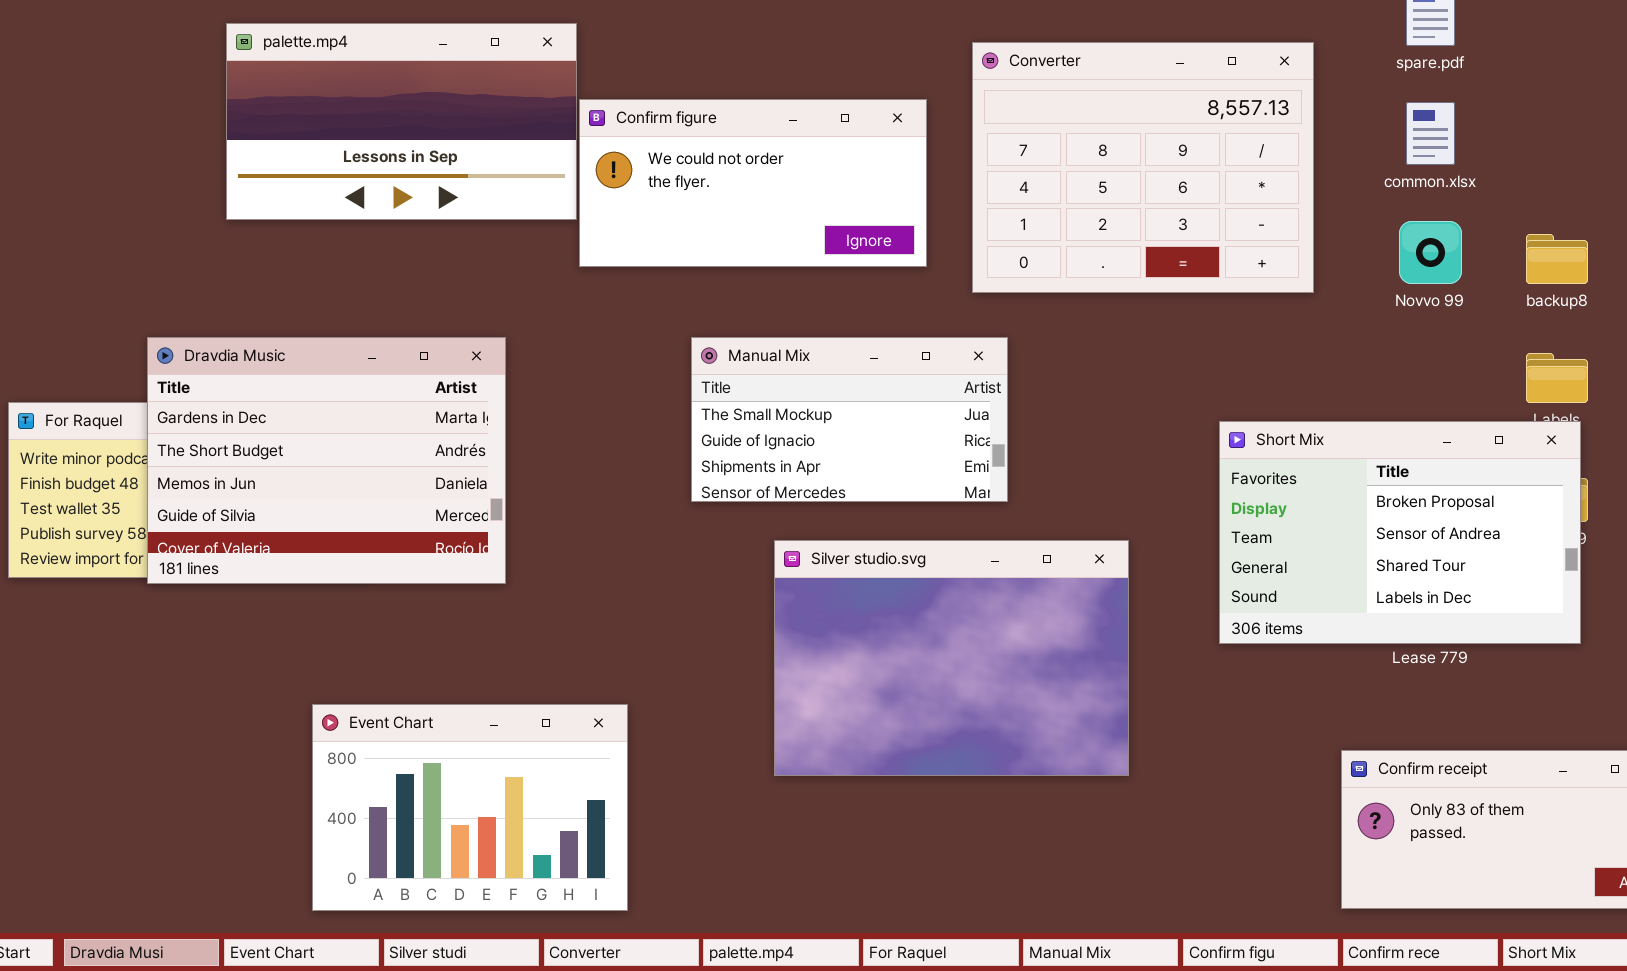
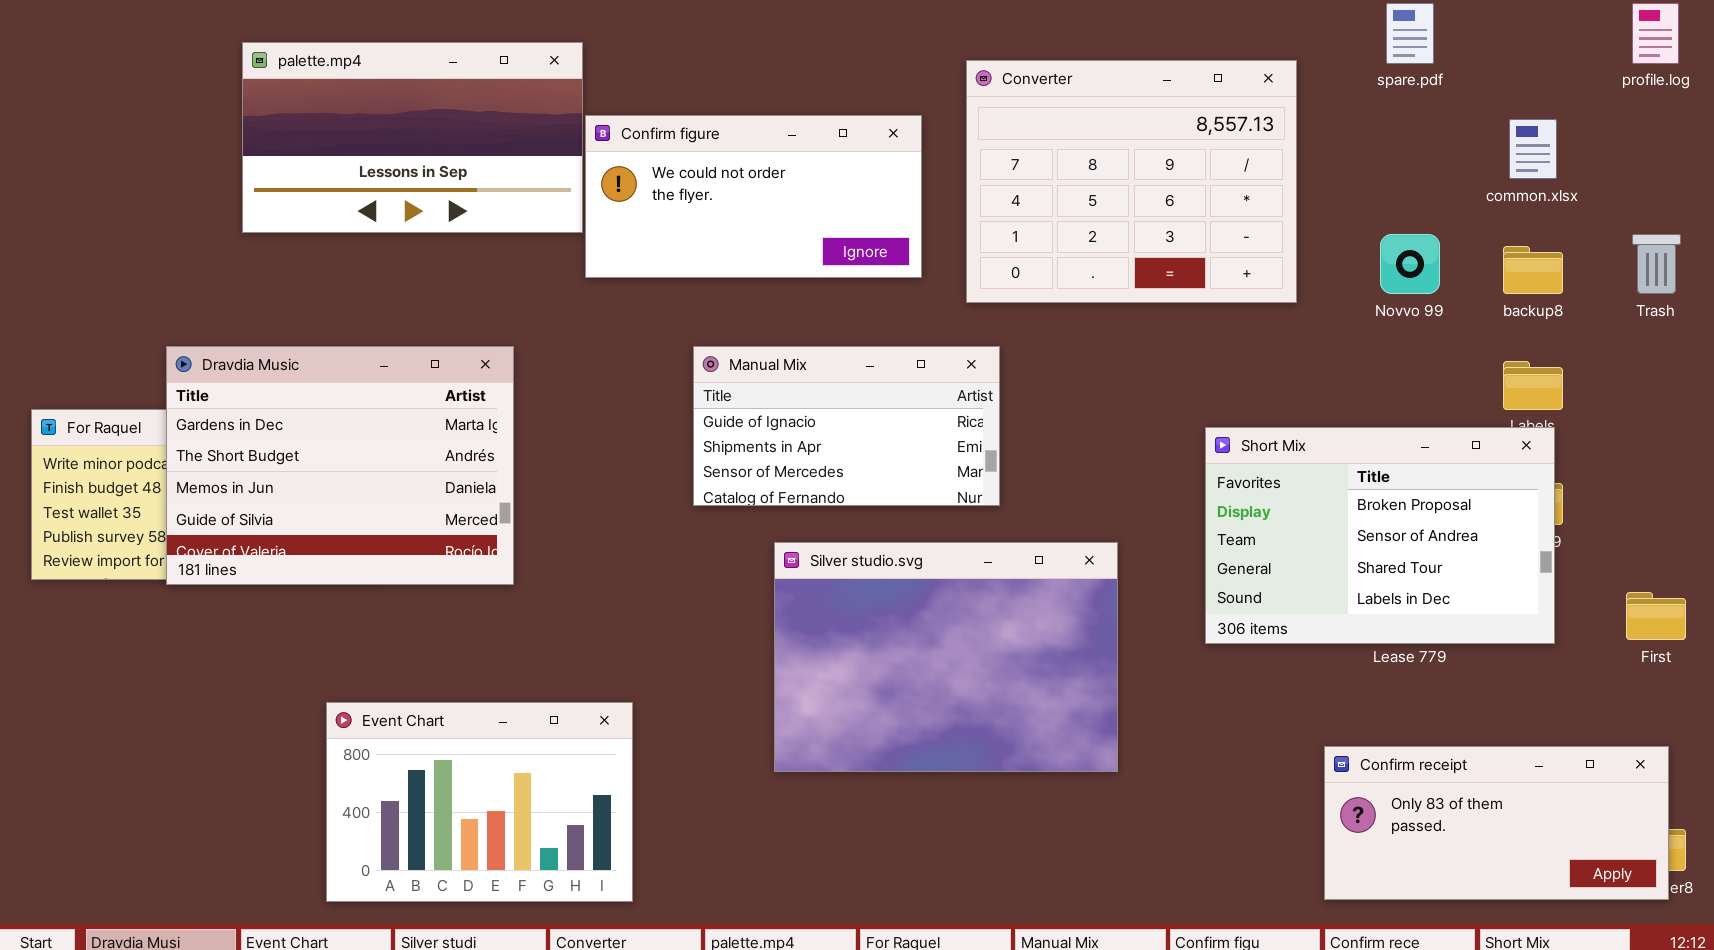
common.xlsx: [1406,102,1455,165] -> [1509,119,1557,179], moved
Manual Mix: [691,337,1008,502] -> [693,346,1000,506], scrolled down 1 row

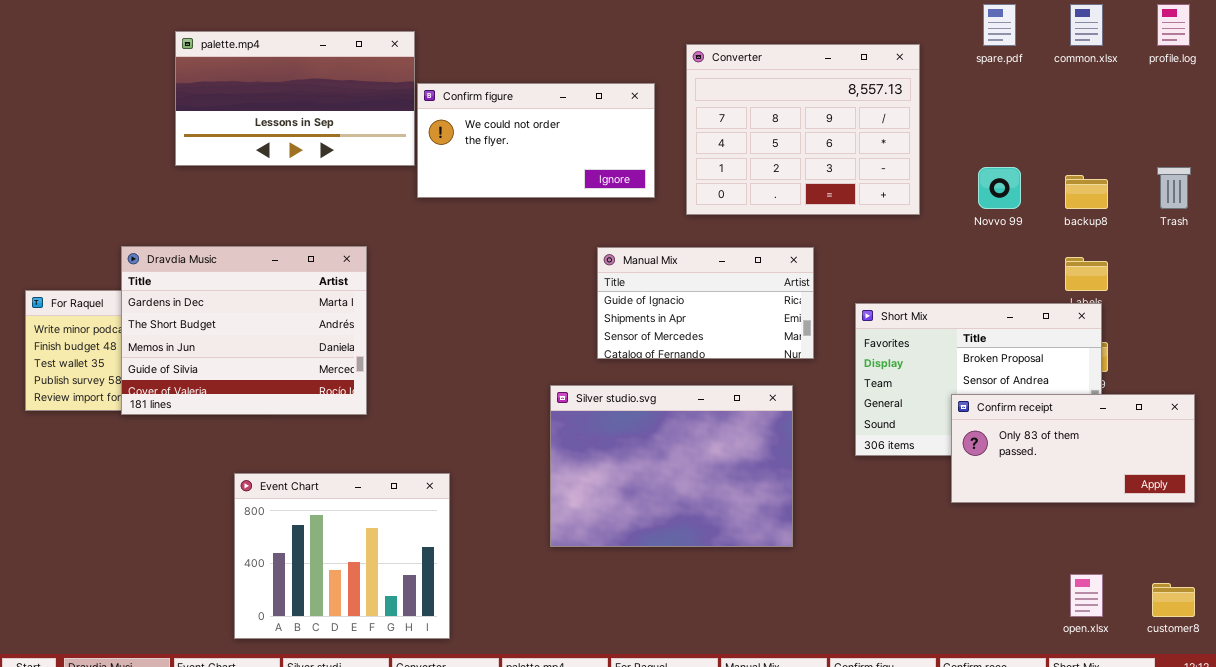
common.xlsx: [1509,119,1557,179] -> [1070,4,1103,46], moved
Manual Mix: [693,346,1000,506] -> [597,247,814,359], moved
Event Chart: [326,702,633,902] -> [234,473,450,639], resized
Confirm receipt: [1324,746,1669,900] -> [951,394,1195,503], moved

